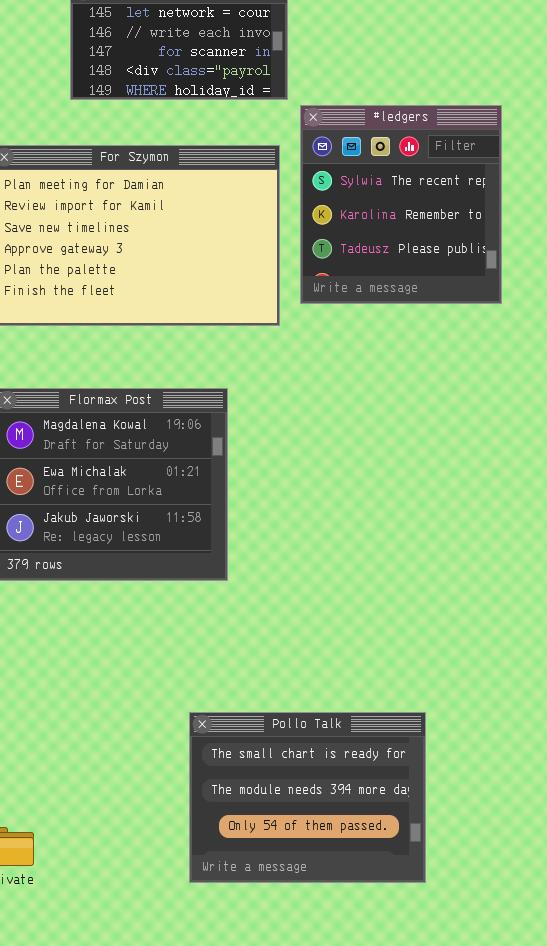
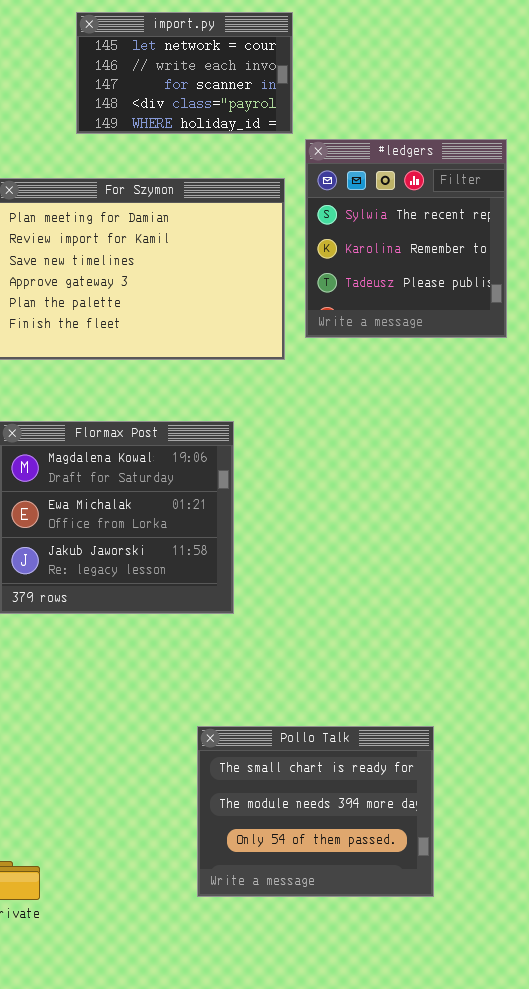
Pollo Talk: [189,712,426,883] -> [197,726,434,897], moved

